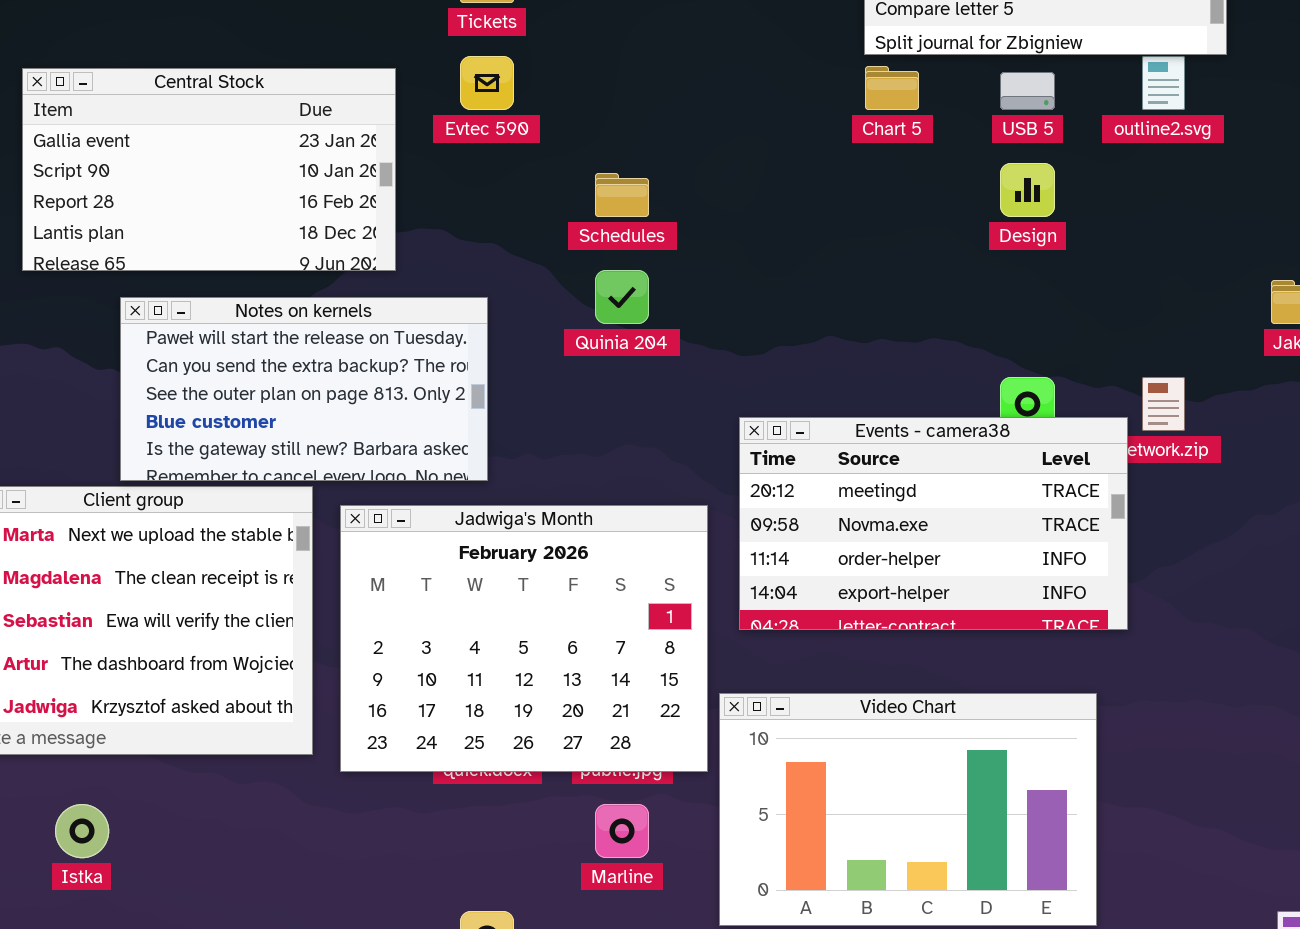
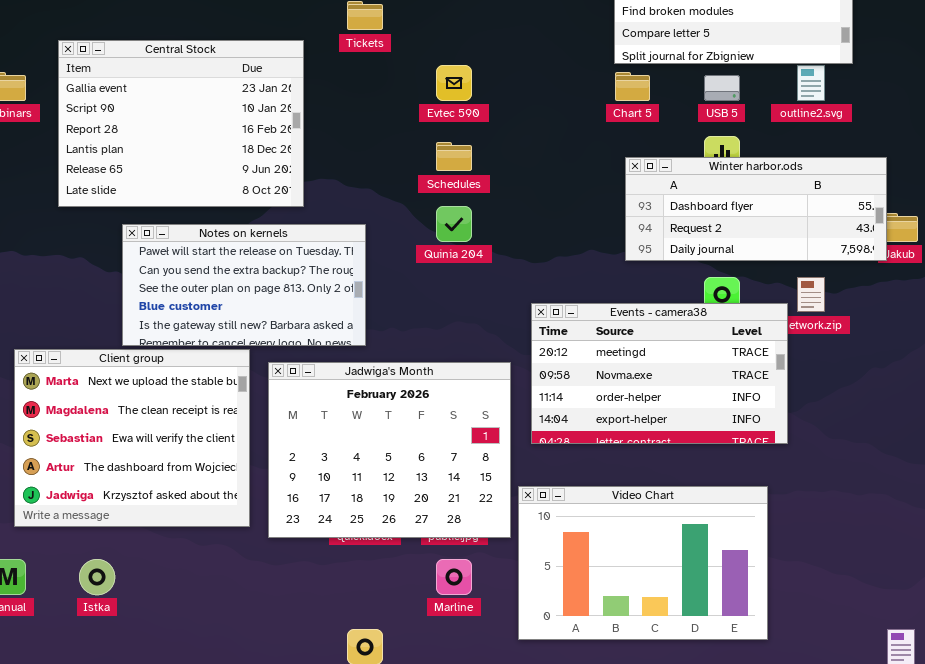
Evtec 590: [460,56,514,110] -> [436,65,472,101], moved
Central Stock: [22,68,396,271] -> [58,40,304,207], resized
Winter harbor.ods: none -> [625,157,887,261], opened

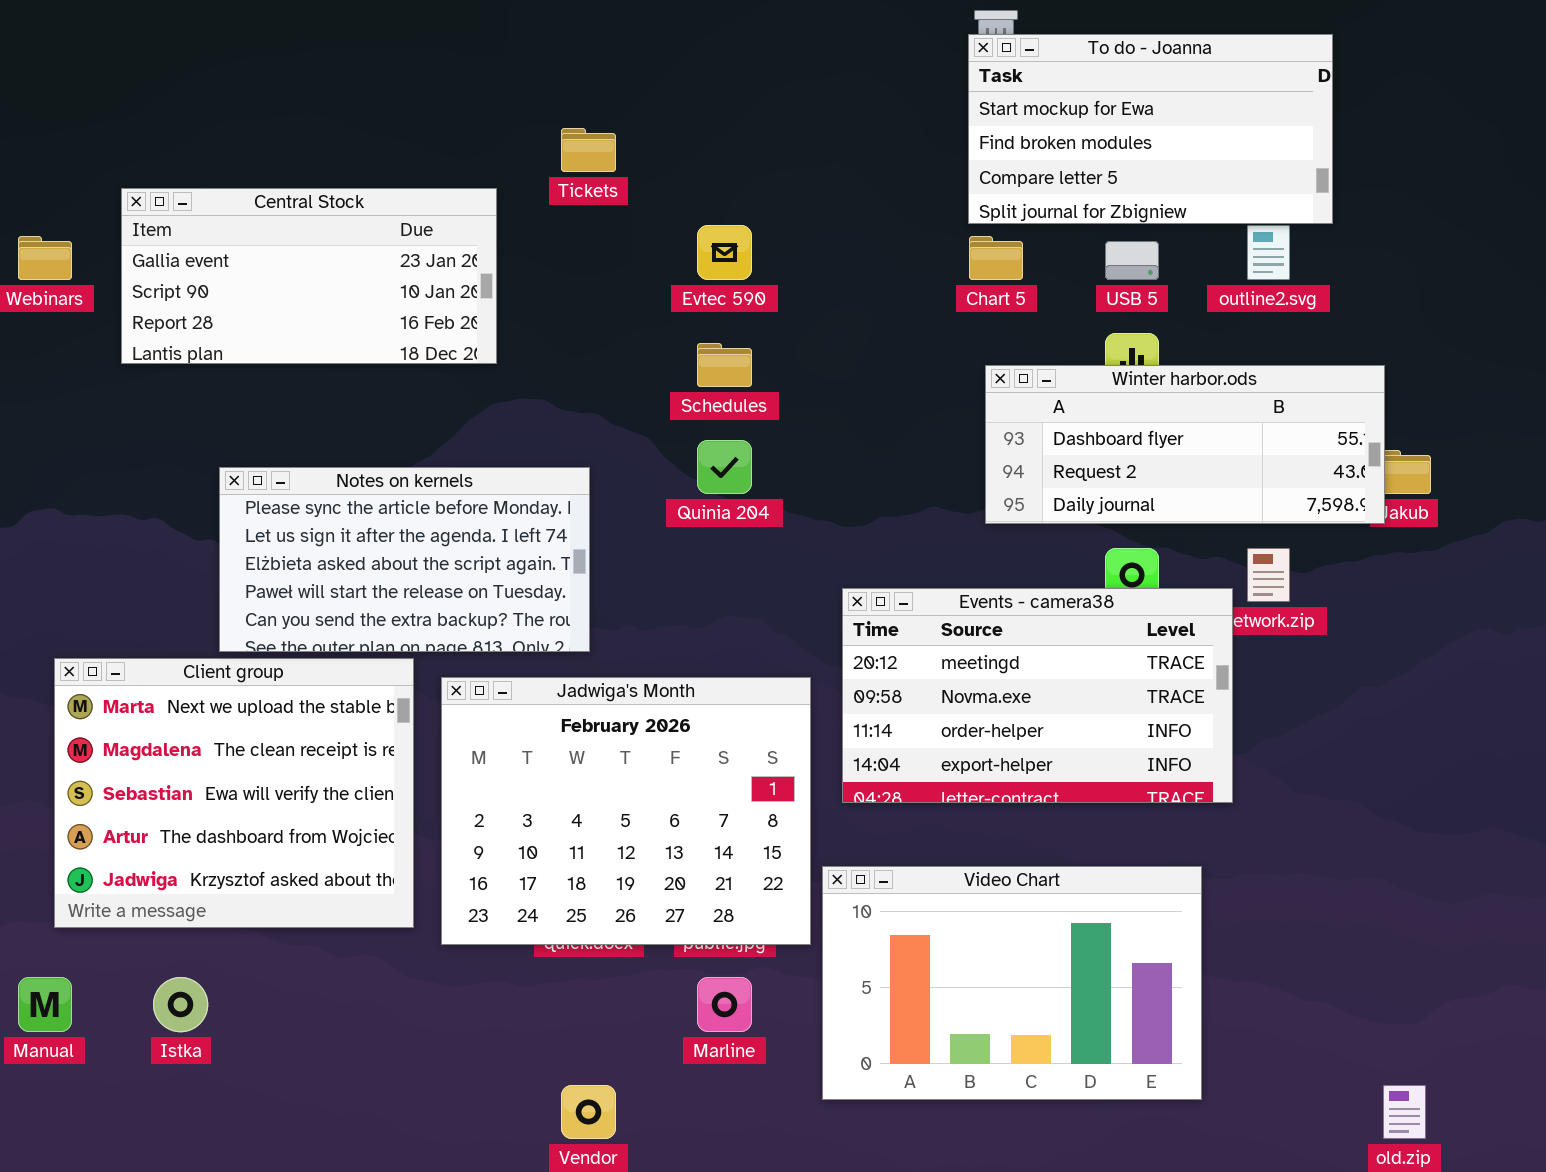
Central Stock: [58,40,304,207] -> [121,188,497,364], resized
Notes on kernels: [122,224,366,346] -> [219,467,590,652], scrolled up 3 rows

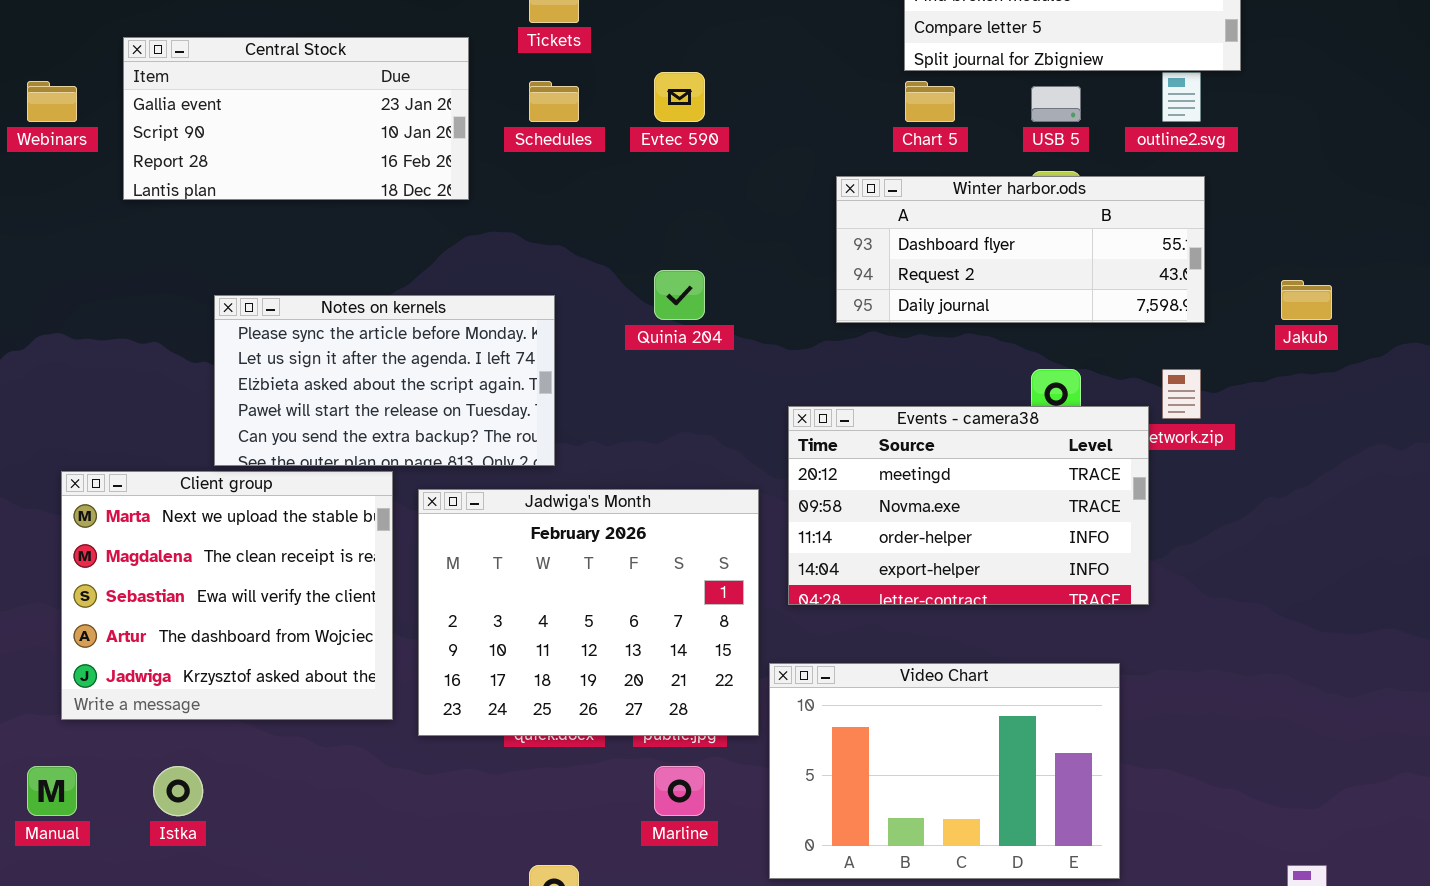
Schedules: [697,343,752,387] -> [529,81,579,122], moved
Winter harbor.ods: [985,365,1385,524] -> [836,176,1205,323], moved

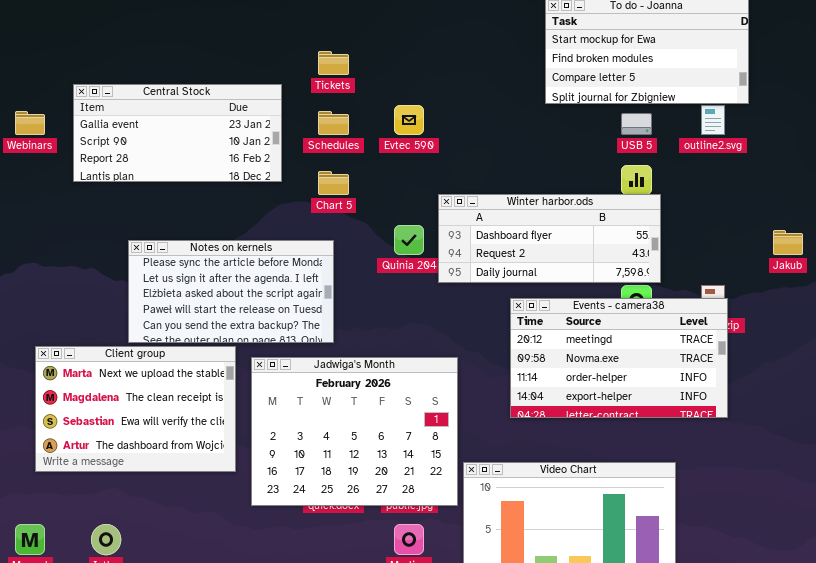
Chart 5: [905,81,955,122] -> [318,171,349,195], moved
Winter harbor.ods: [836,176,1205,323] -> [438,194,661,283], moved
Events - camera38: [788,406,1149,605] -> [510,298,728,418], moved
Client group: [61,471,393,720] -> [35,346,236,472], resized

